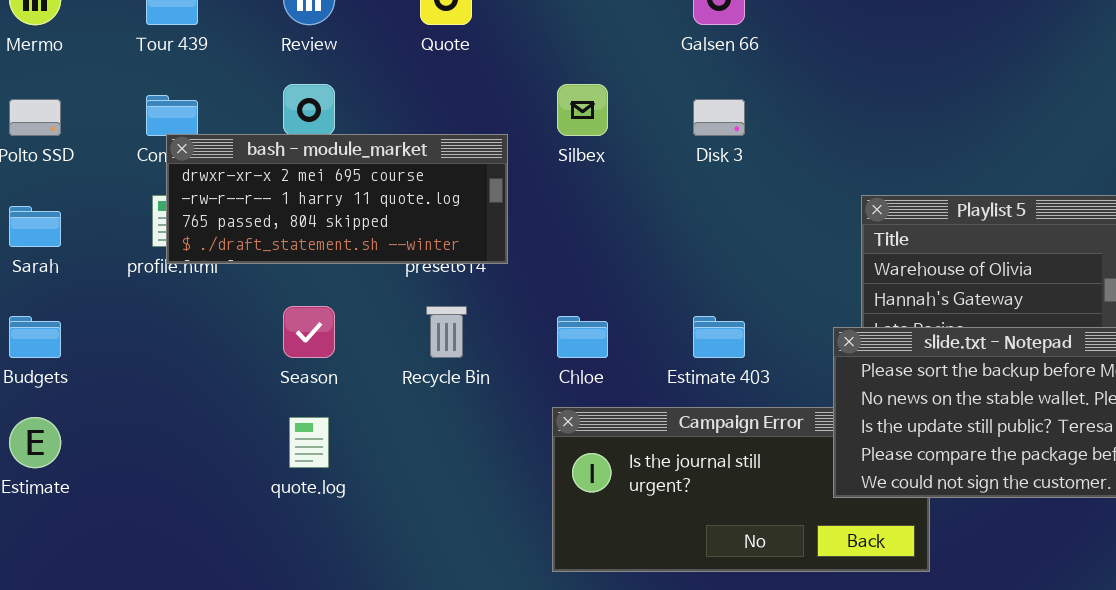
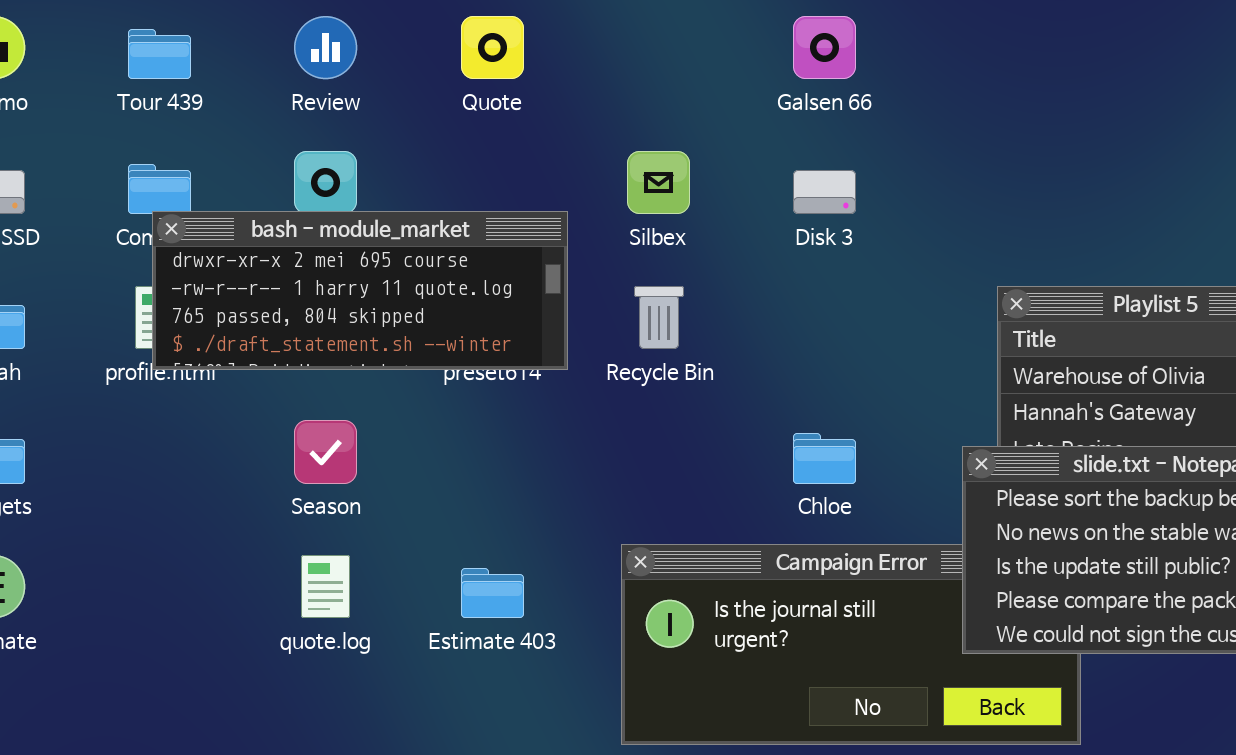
Recycle Bin: [426,306,467,358] -> [634,286,684,349], moved
Chloe: [557,316,608,358] -> [793,433,856,484], moved
Estimate 403: [693,316,745,358] -> [461,568,524,618], moved

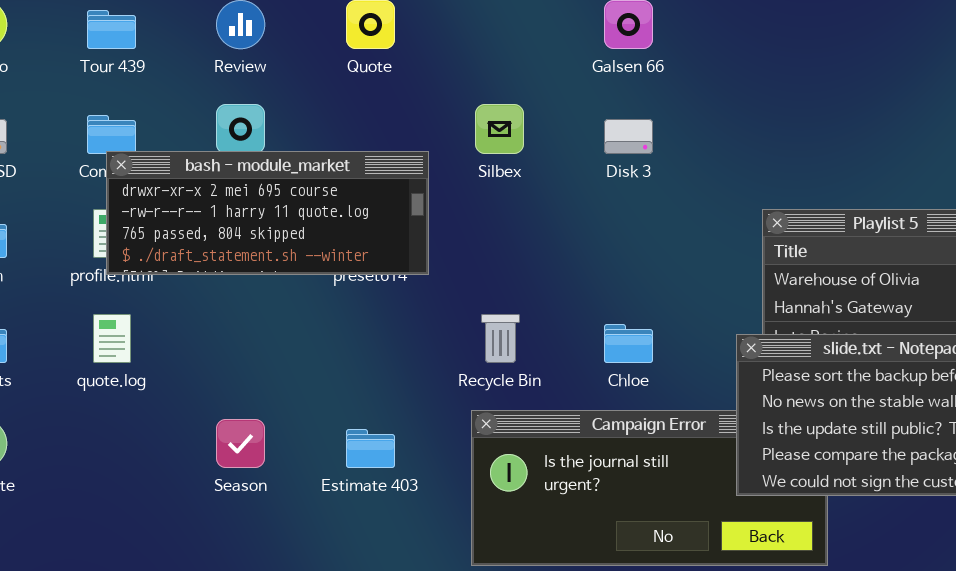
Recycle Bin: [634,286,684,349] -> [481,314,520,363], moved
Season: [294,420,357,484] -> [216,419,265,468], moved
quote.log: [301,555,350,618] -> [93,314,131,363], moved

